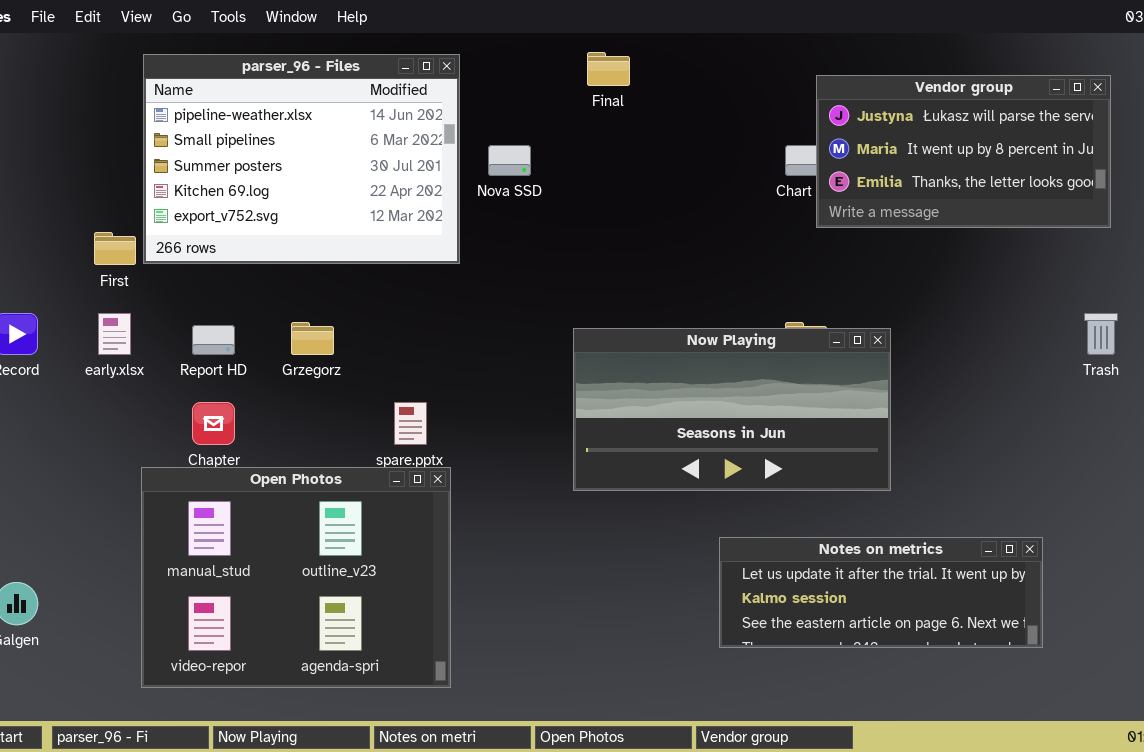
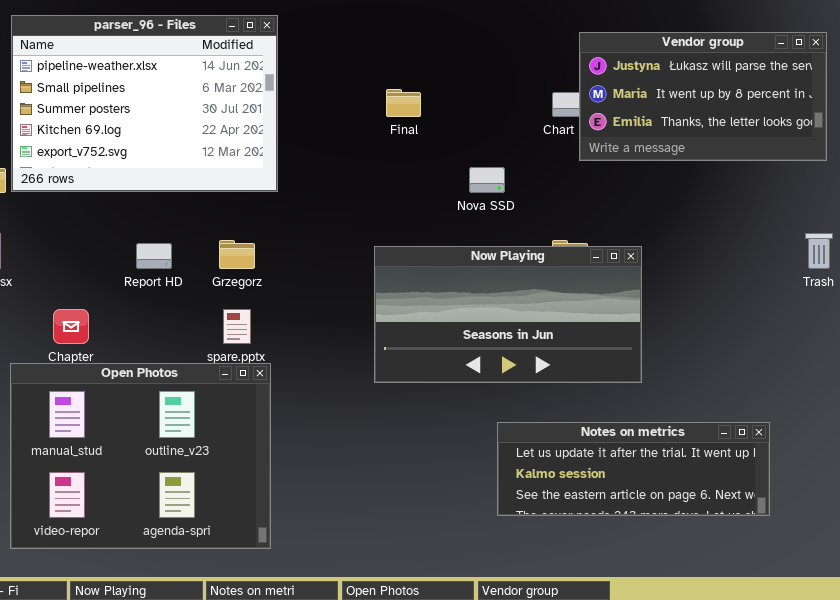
Final: [587,52,630,86] -> [386,89,421,117], moved
Nova SSD: [488,145,531,176] -> [469,167,505,193], moved
Grzegorz: [291,322,334,355] -> [219,240,255,269], moved
Report HD: [192,325,235,355] -> [136,243,172,269], moved

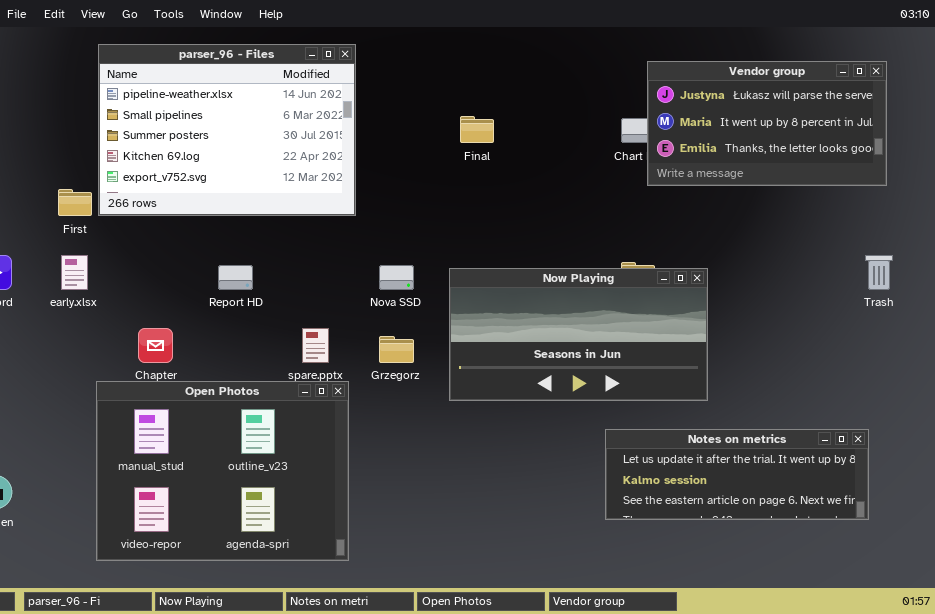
Nova SSD: [469,167,505,193] -> [379,265,414,290], moved
Grzegorz: [219,240,255,269] -> [379,336,414,363], moved
Notes on metrics: [497,422,770,516] -> [605,429,869,520], moved

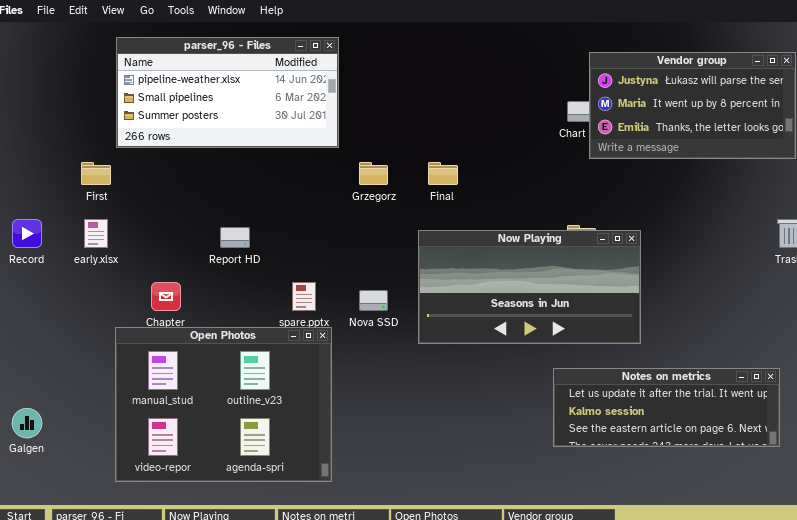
parser_96 - Files: [98,44,356,216] -> [116,37,339,148], resized
Final: [460,116,494,143] -> [428,162,458,185], moved
Nova SSD: [379,265,414,290] -> [359,290,388,311], moved
Grzegorz: [379,336,414,363] -> [359,162,388,185], moved

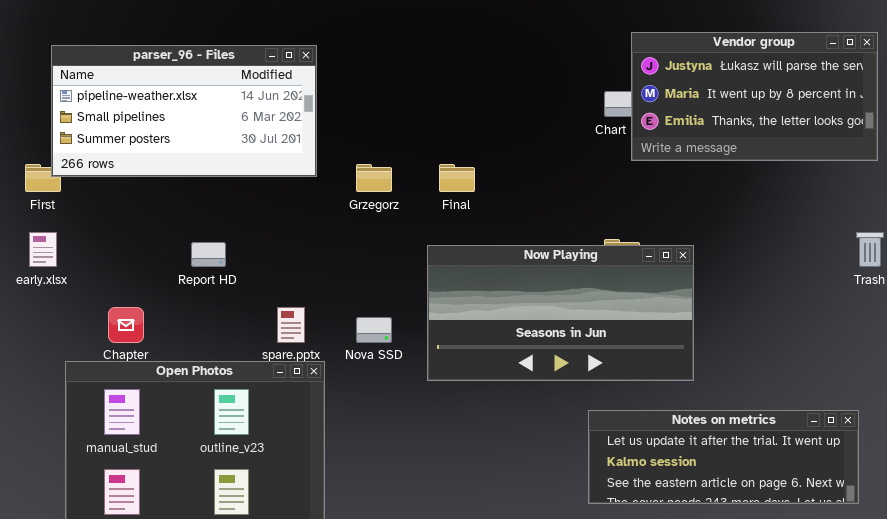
parser_96 - Files: [116,37,339,148] -> [51,45,317,177], moved

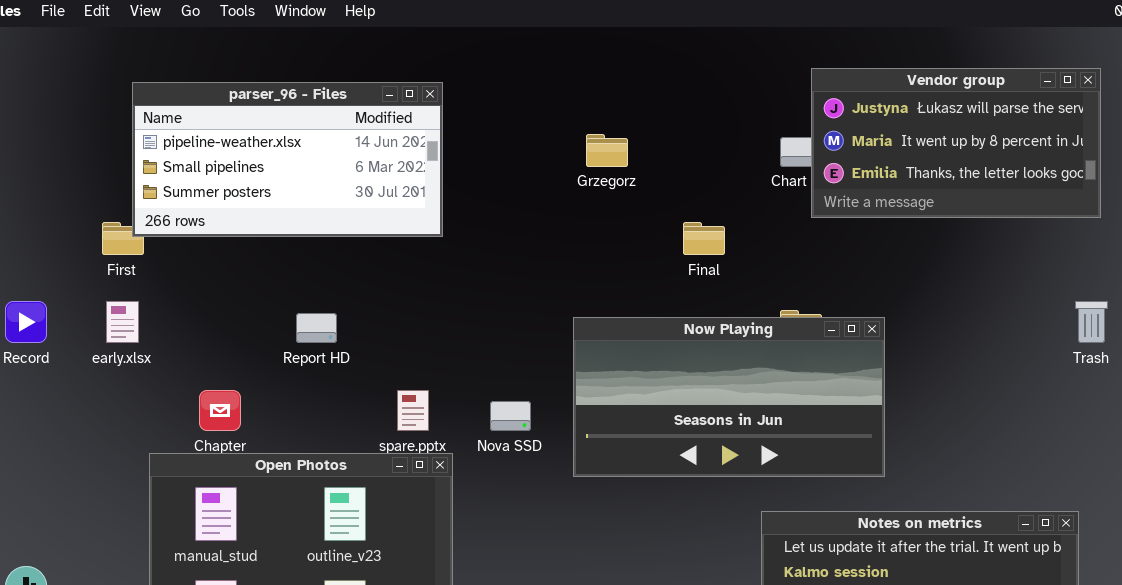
Grzegorz: [356,164,392,192] -> [586,134,628,167], moved
Final: [439,164,475,192] -> [683,222,725,255], moved

